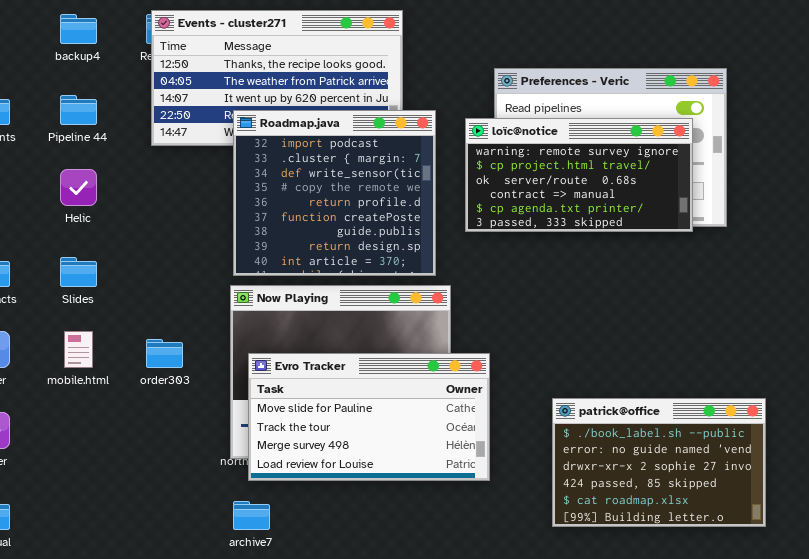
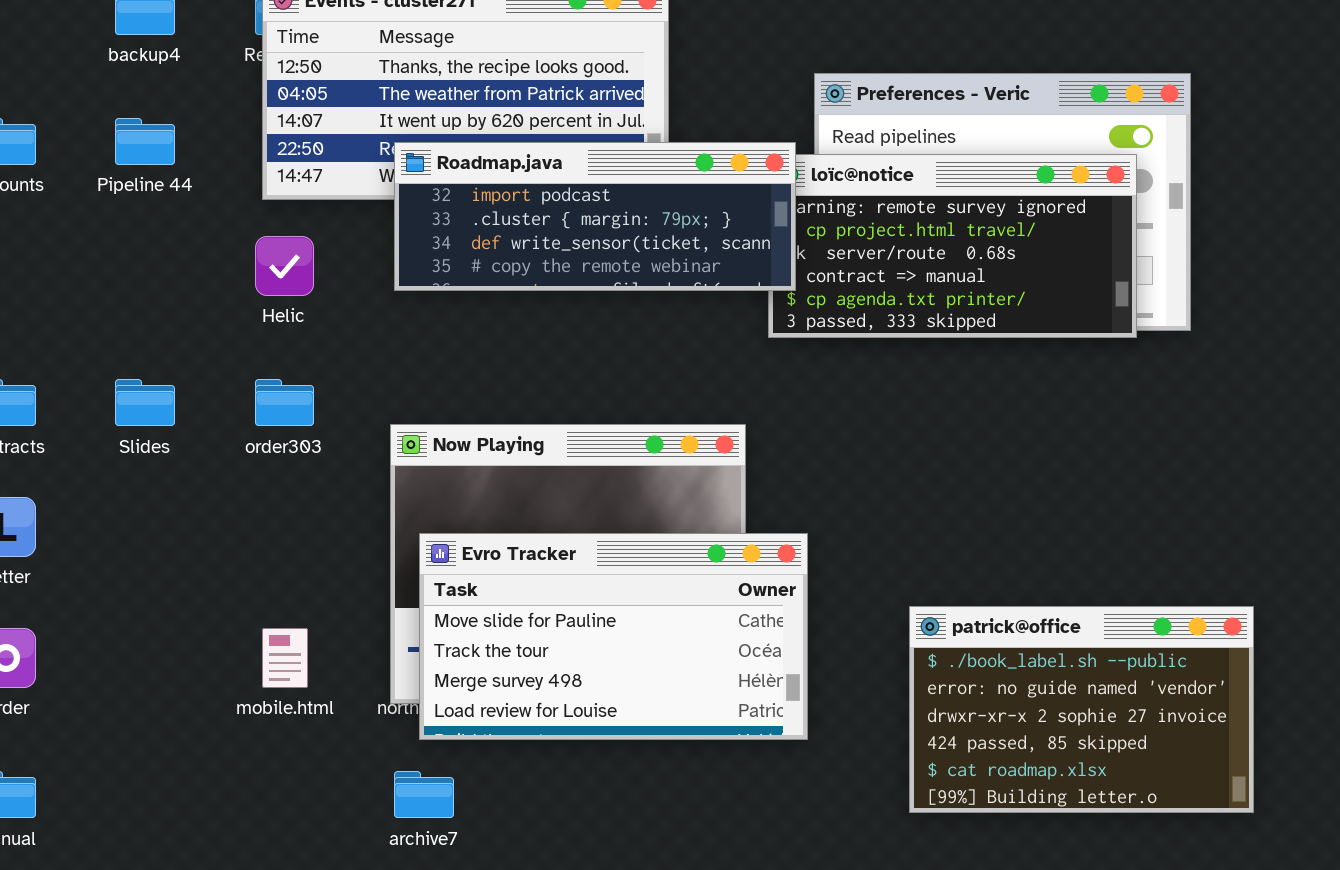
Roadmap.java: [233,110,436,276] -> [394,142,796,291], resized
Helic: [60,169,97,206] -> [255,236,314,296], moved
mobile.html: [64,331,93,368] -> [262,628,308,688], moved
order303: [146,339,183,368] -> [255,379,314,426], moved

